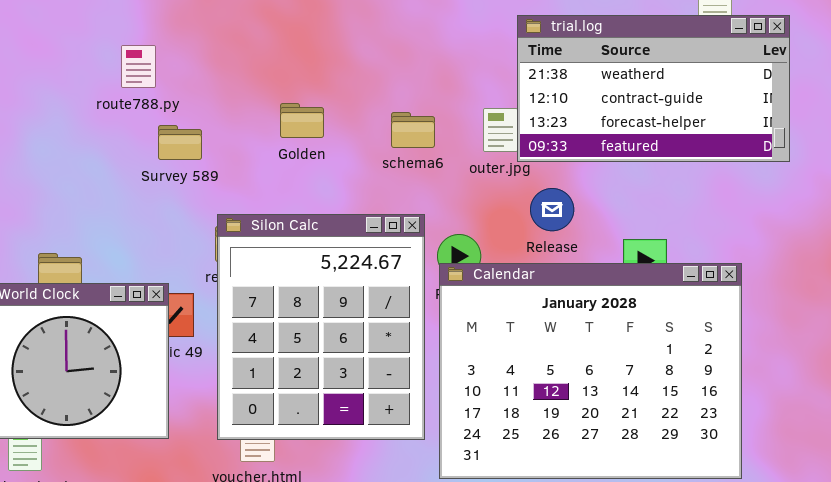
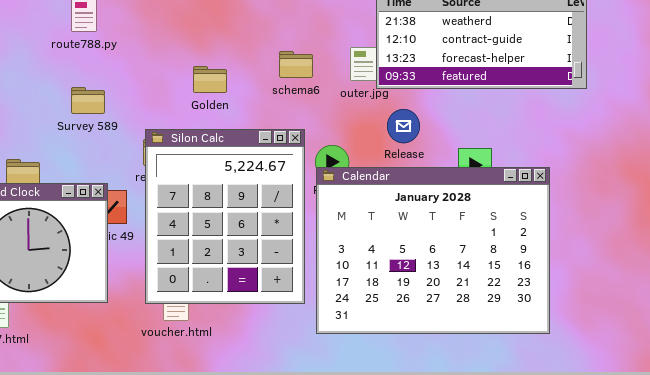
Golden: [280,103,324,138] -> [193,66,227,93], moved
Survey 589: [158,125,202,160] -> [71,87,105,114], moved

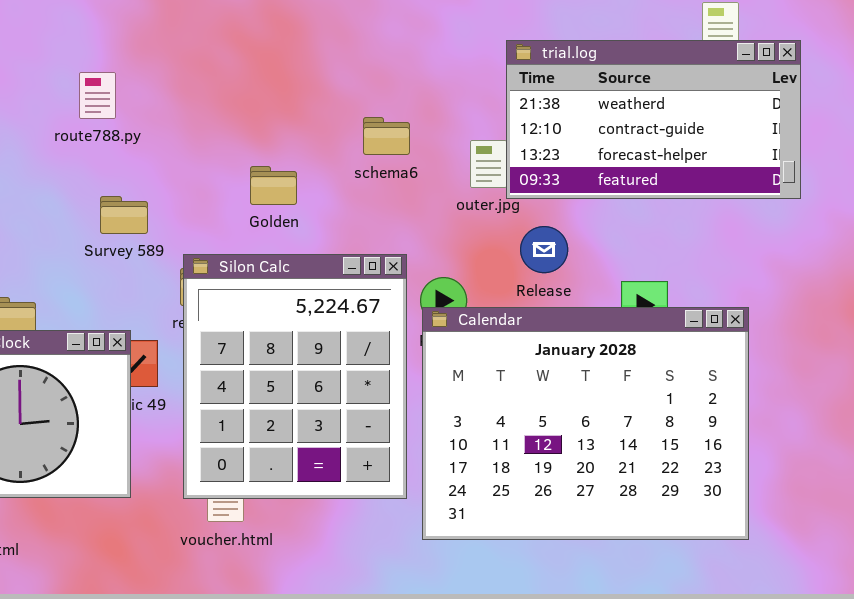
schema6: [279,51,313,78] -> [363,117,410,155], moved
Survey 589: [71,87,105,114] -> [100,196,148,234], moved

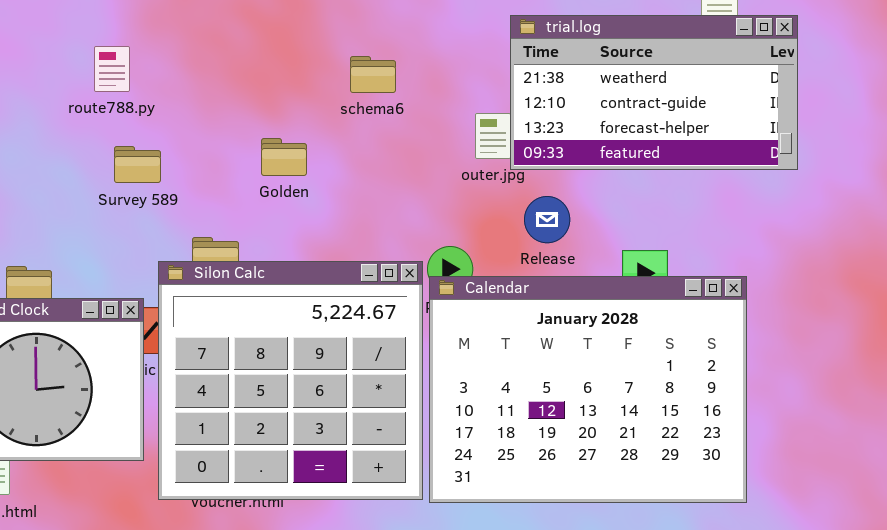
schema6: [363,117,410,155] -> [350,56,396,93], moved
Survey 589: [100,196,148,234] -> [114,146,161,183], moved
Silon Calc: [183,254,407,499] -> [158,261,423,500], moved, resized

